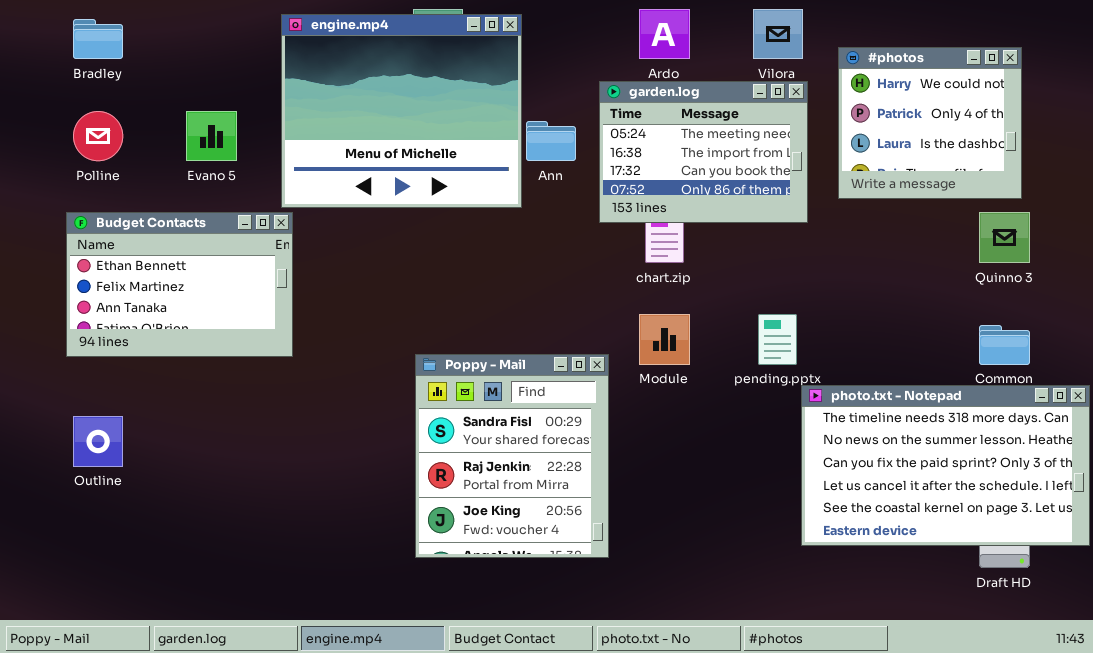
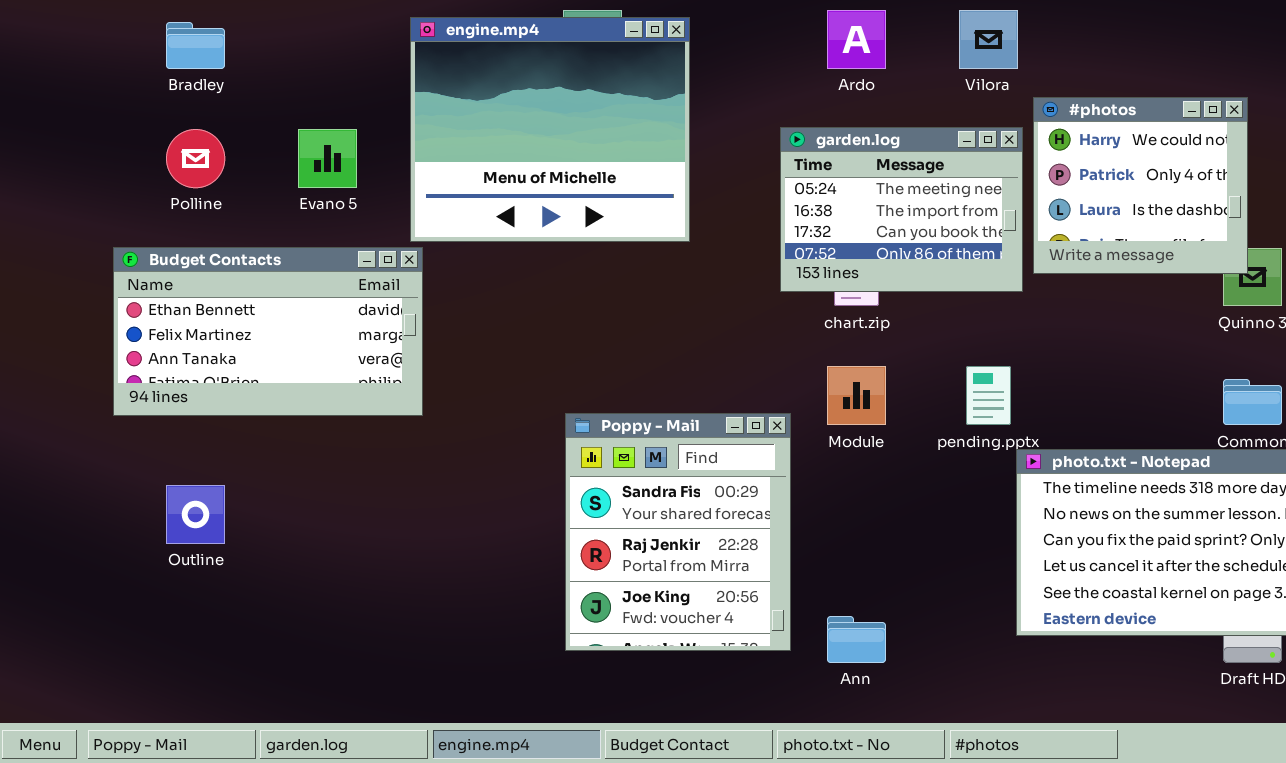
#photos: [838,47,1022,199] -> [1033,97,1248,274], moved
garden.log: [599,81,808,223] -> [780,127,1023,292], moved
Ann: [526,121,576,161] -> [827,616,886,663], moved
Budget Contacts: [66,212,293,357] -> [113,247,423,416], resized

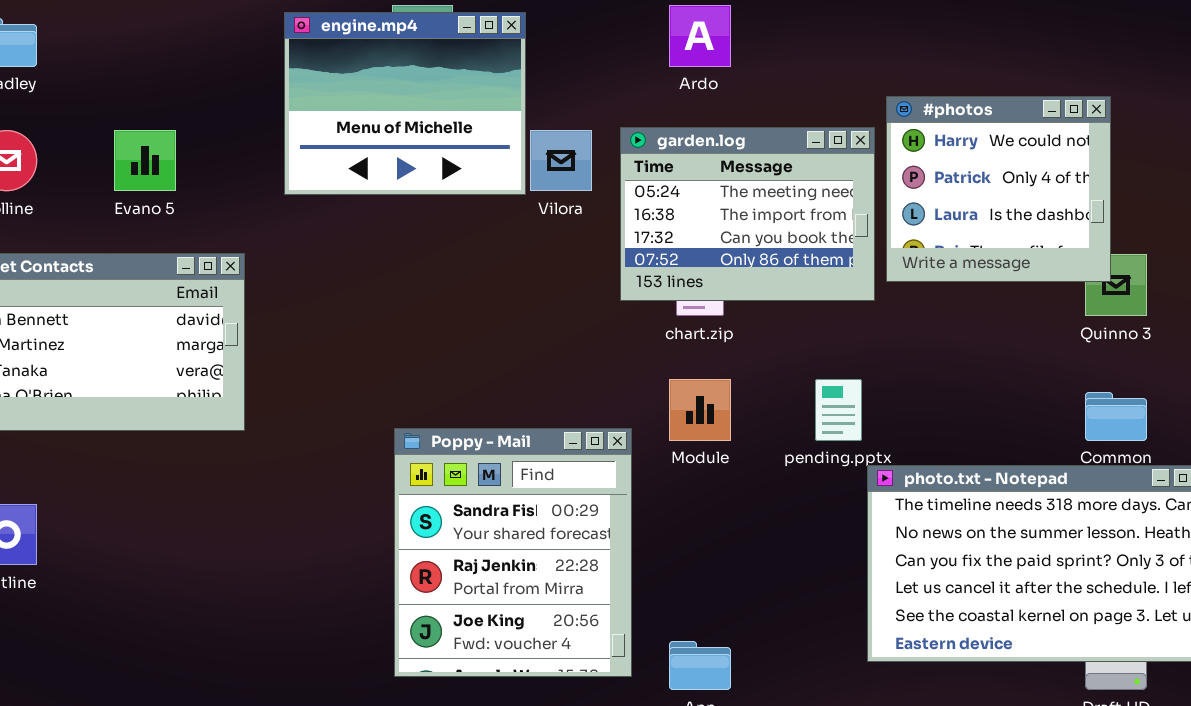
Vilora: [959,10,1018,69] -> [530,130,592,191], moved
engine.mp4: [410,17,690,242] -> [284,12,526,195], resized

